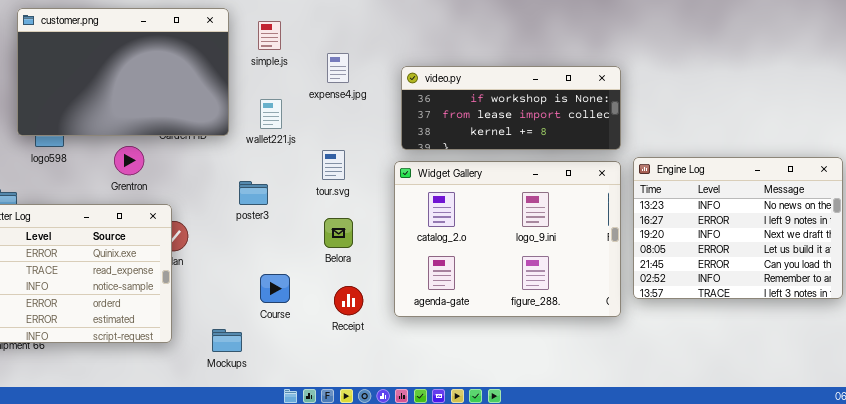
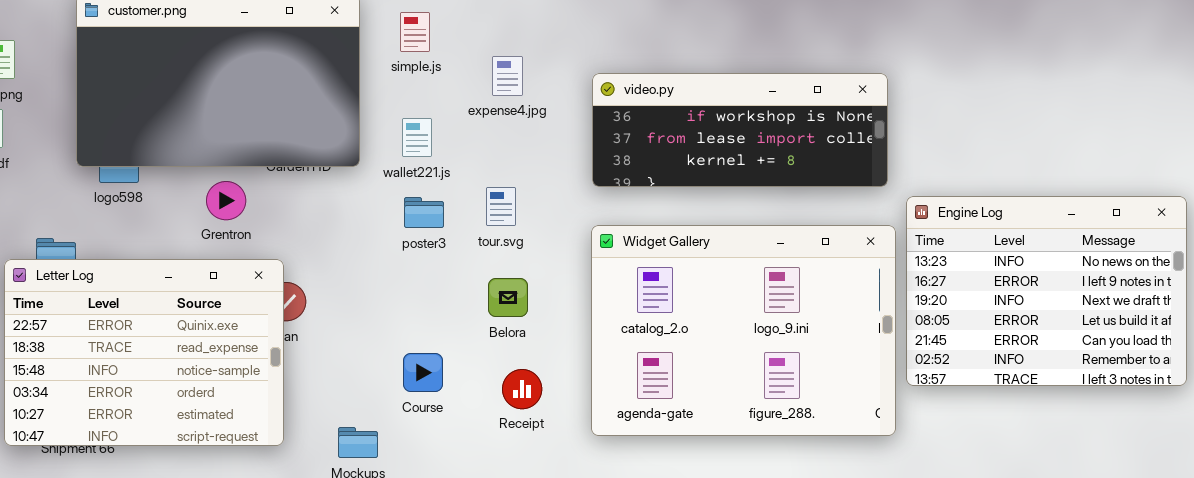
Widget Gallery: [394,161,621,317] -> [591,225,896,436], moved
poster3: [239,181,268,205] -> [404,197,444,228], moved

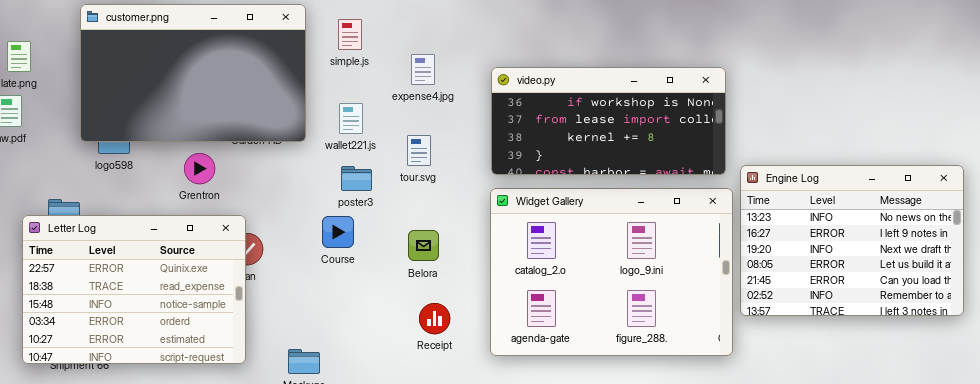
video.py: [592,73,888,187] -> [491,67,726,175], resized
tour.svg: [486,187,516,226] -> [407,135,431,166], moved
Course: [403,353,443,392] -> [322,216,354,248], moved

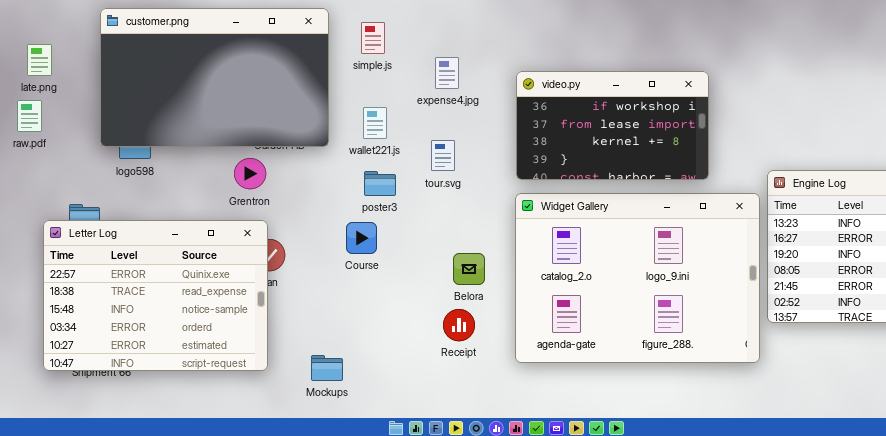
video.py: [491,67,726,175] -> [516,71,709,180], resized
Grentron: [184,153,215,184] -> [234,158,266,189], moved
Belora: [408,230,439,261] -> [453,253,485,285], moved

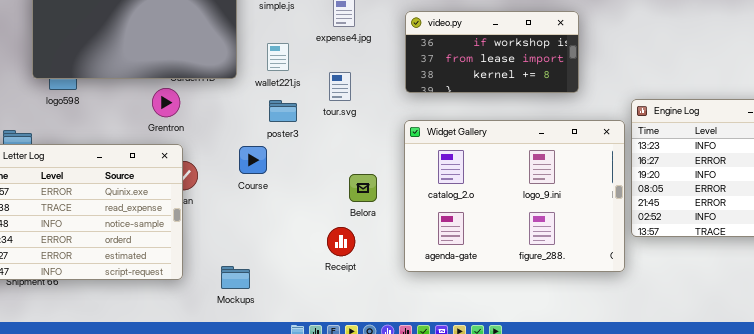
video.py: [516,71,709,180] -> [405,11,579,93], resized
Course: [346,222,377,254] -> [239,146,267,174], moved
Receipt: [443,309,475,341] -> [327,227,355,256], moved

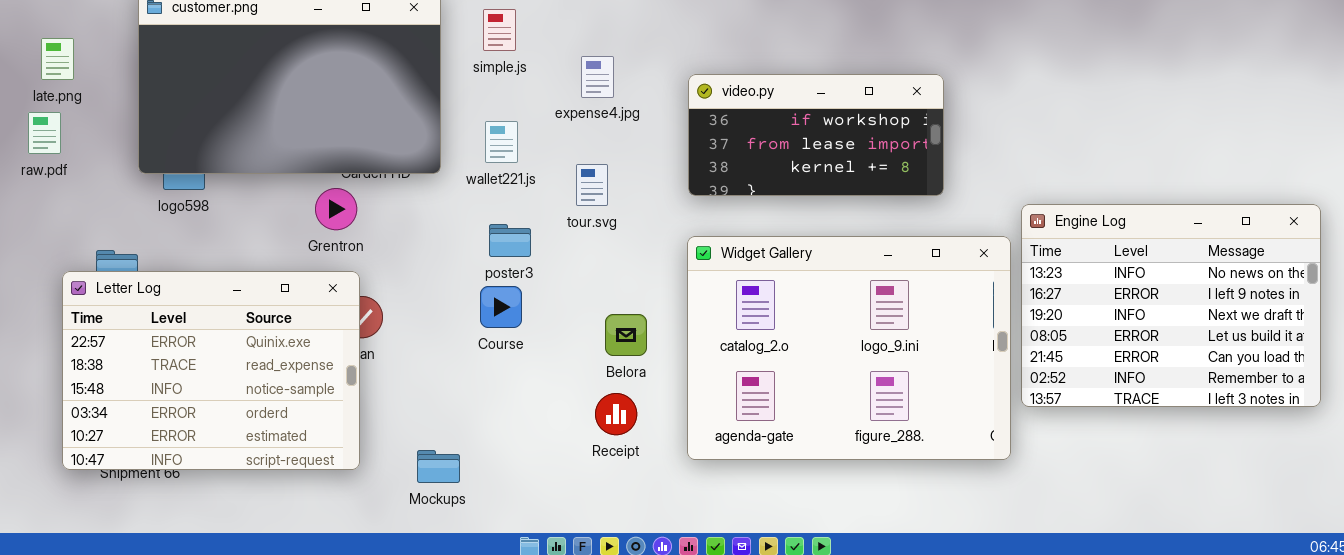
poster3: [269,100,297,122] -> [489,224,531,257], moved
Course: [239,146,267,174] -> [480,286,522,328], moved
Receipt: [327,227,355,256] -> [595,393,637,435], moved

